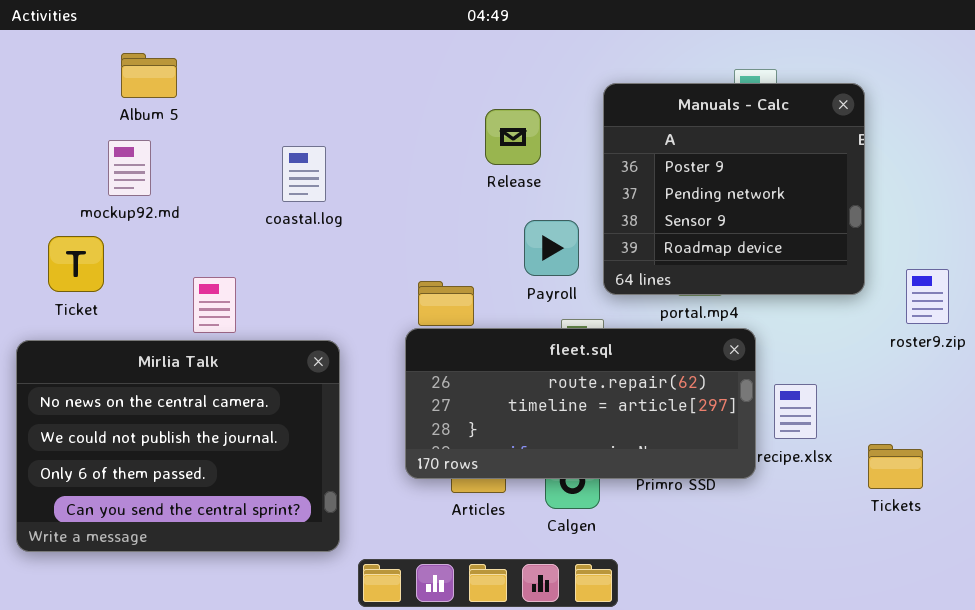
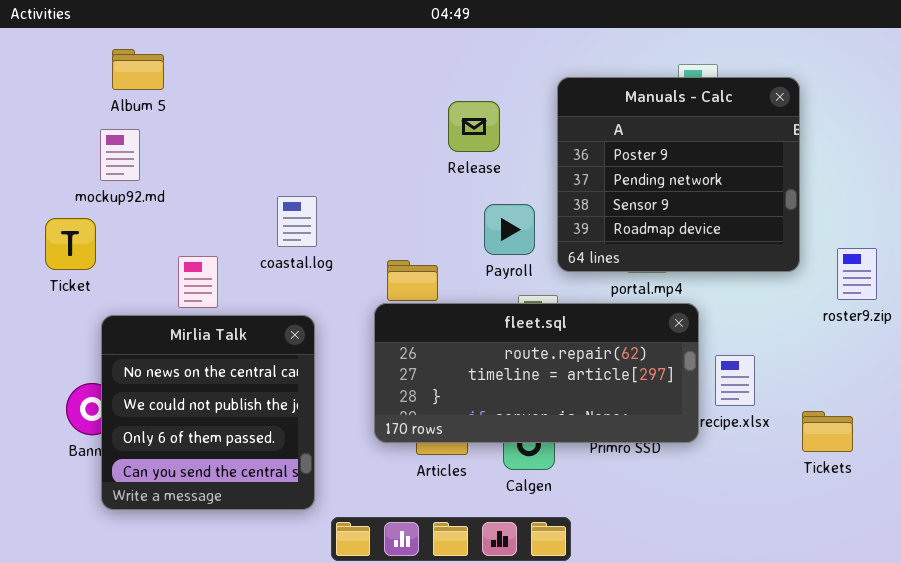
coastal.log: [282,146,326,202] -> [277,196,317,247], moved
Mirlia Talk: [16,340,340,552] -> [101,315,315,510], resized

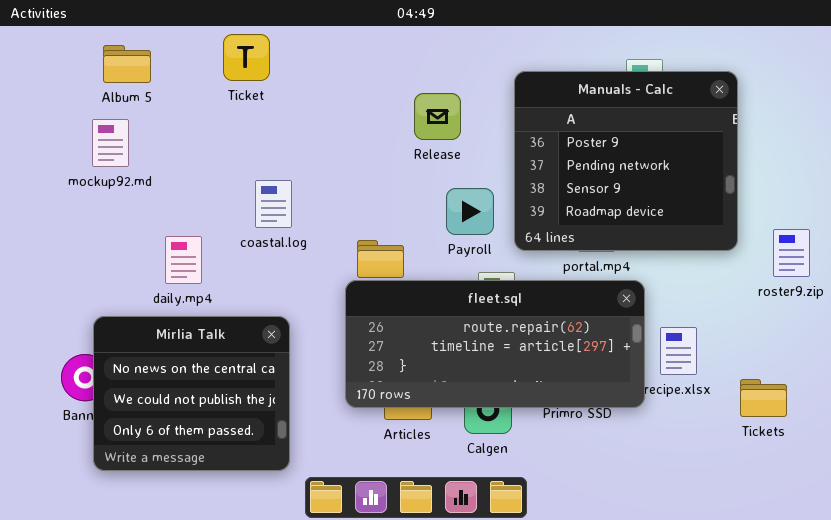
Ticket: [45,218,96,270] -> [223,34,270,81], moved
Mirlia Talk: [101,315,315,510] -> [93,316,290,471], resized

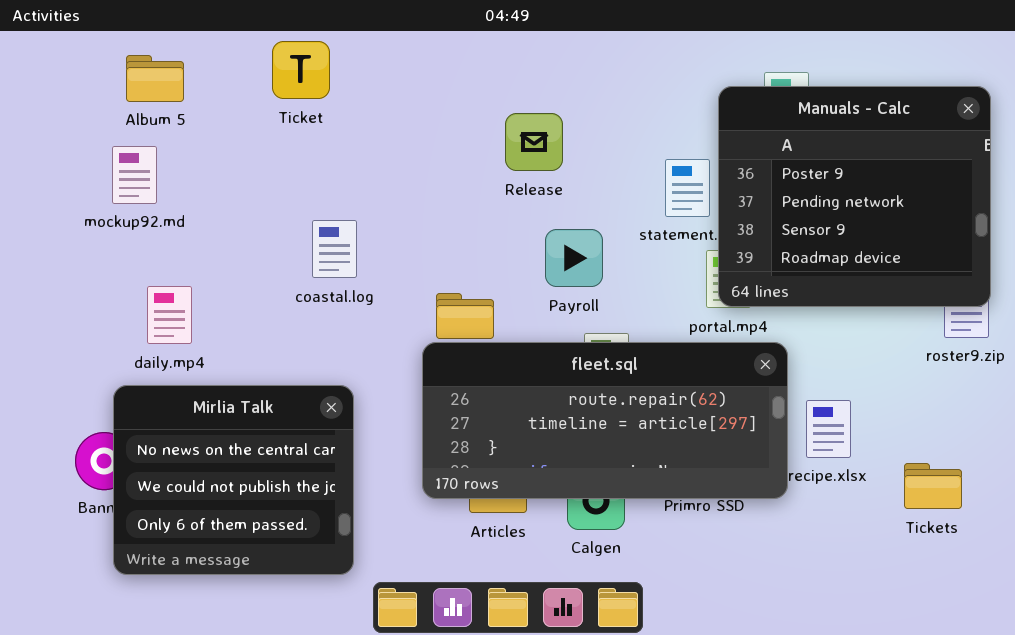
Manuals - Calc: [514,71,738,251] -> [718,86,991,307], moved
daily.mp4: [165,236,202,284] -> [147,286,192,344], moved

